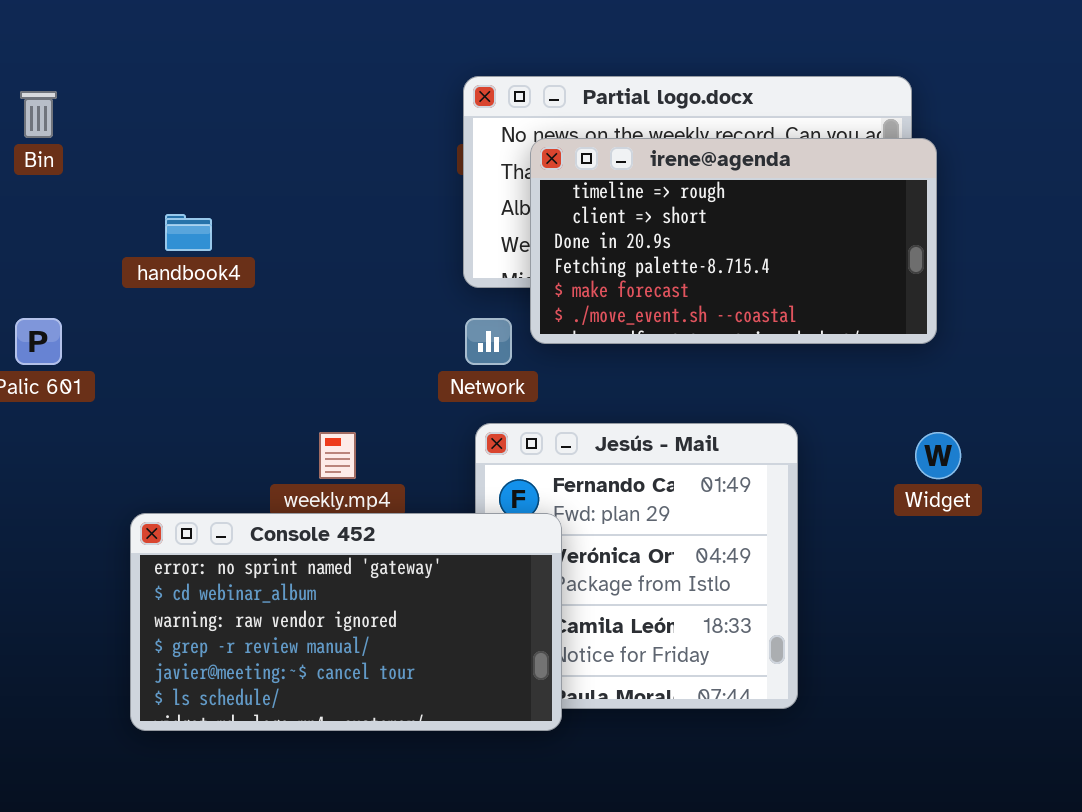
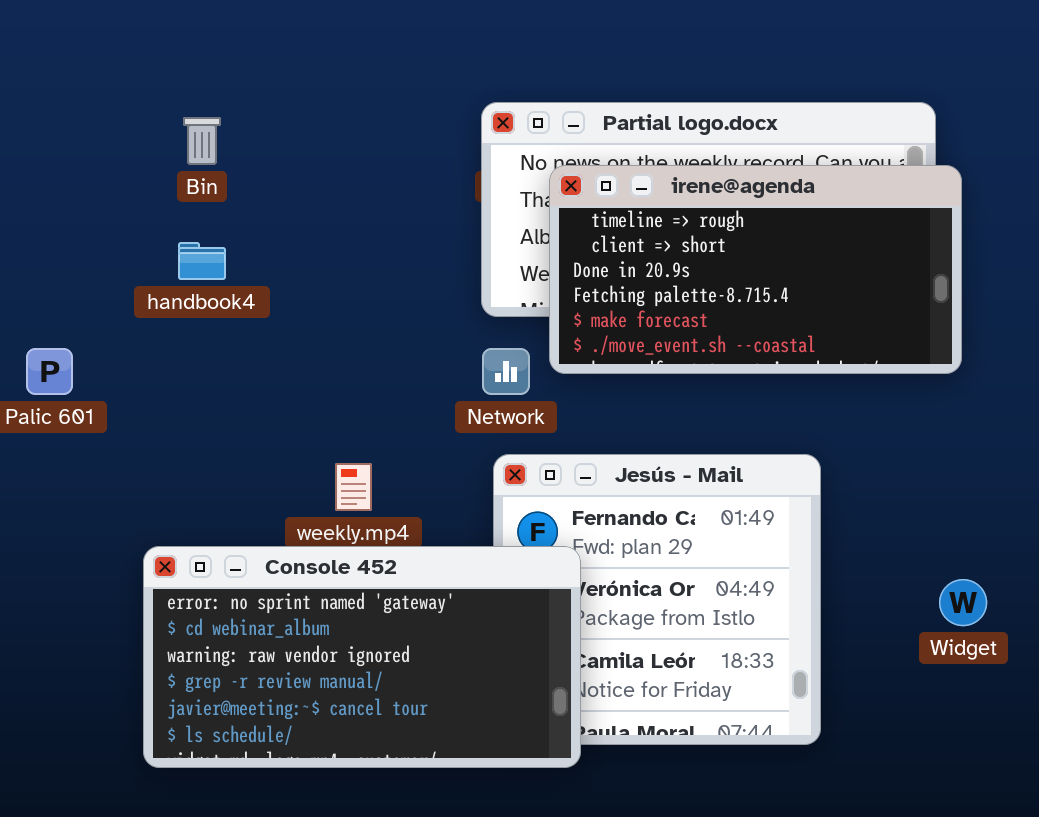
Bin: [20,91,57,138] -> [183,117,221,165], moved
Widget: [915,432,961,479] -> [939,579,987,626], moved

